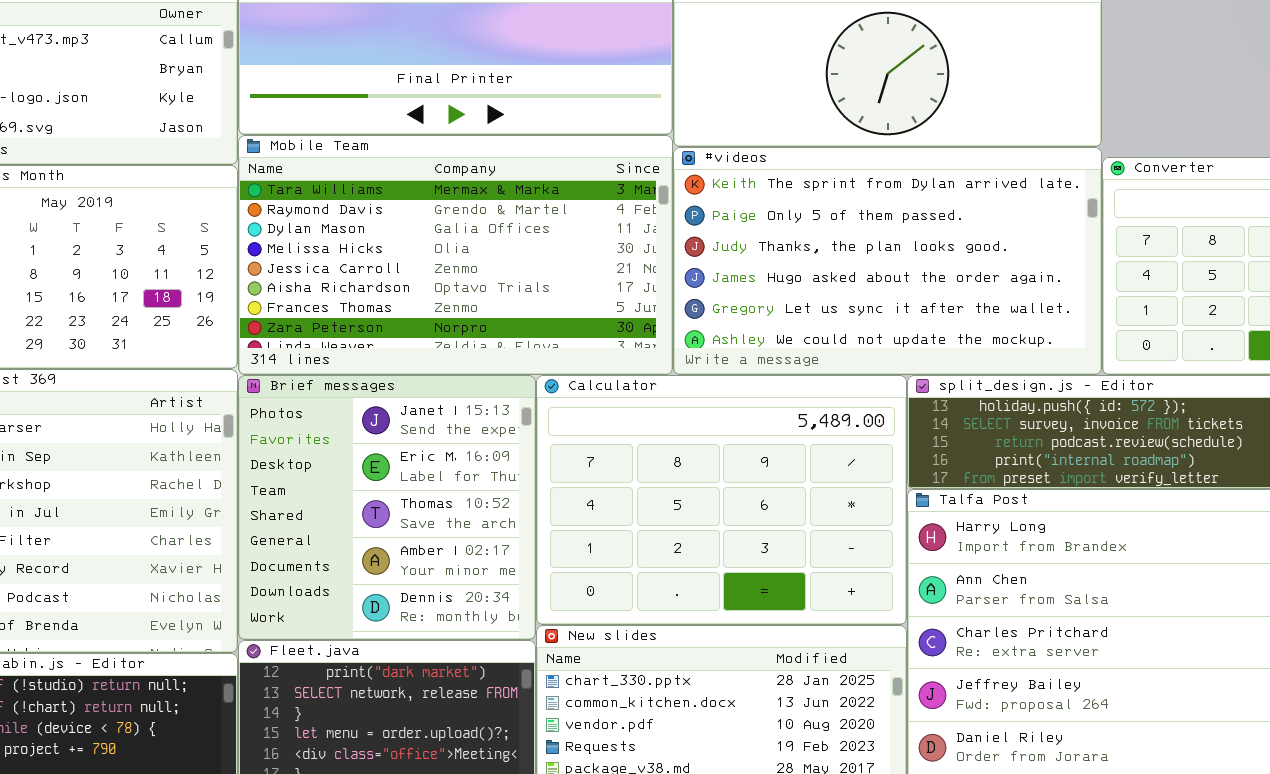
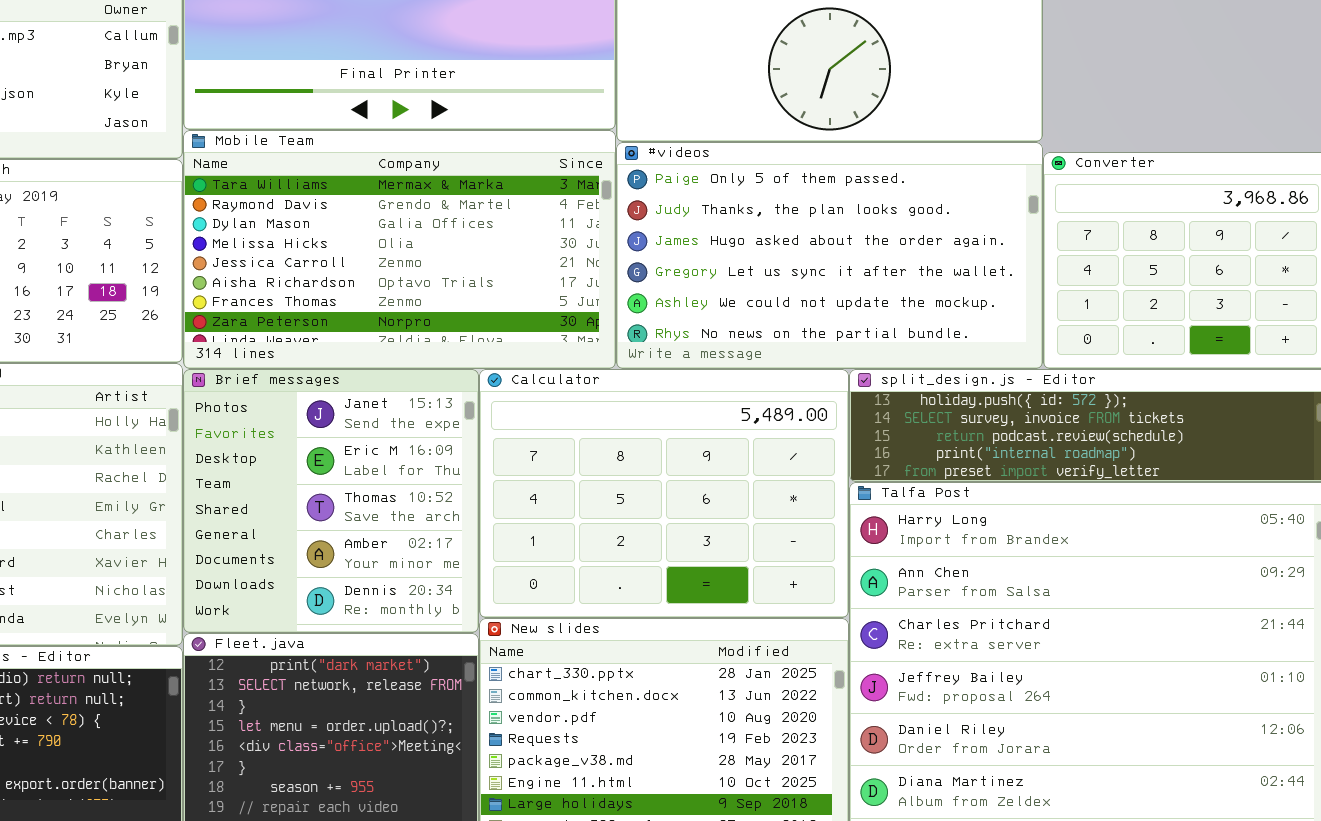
#videos: [673,147,1102,375] -> [616,142,1043,369], scrolled down 1 row

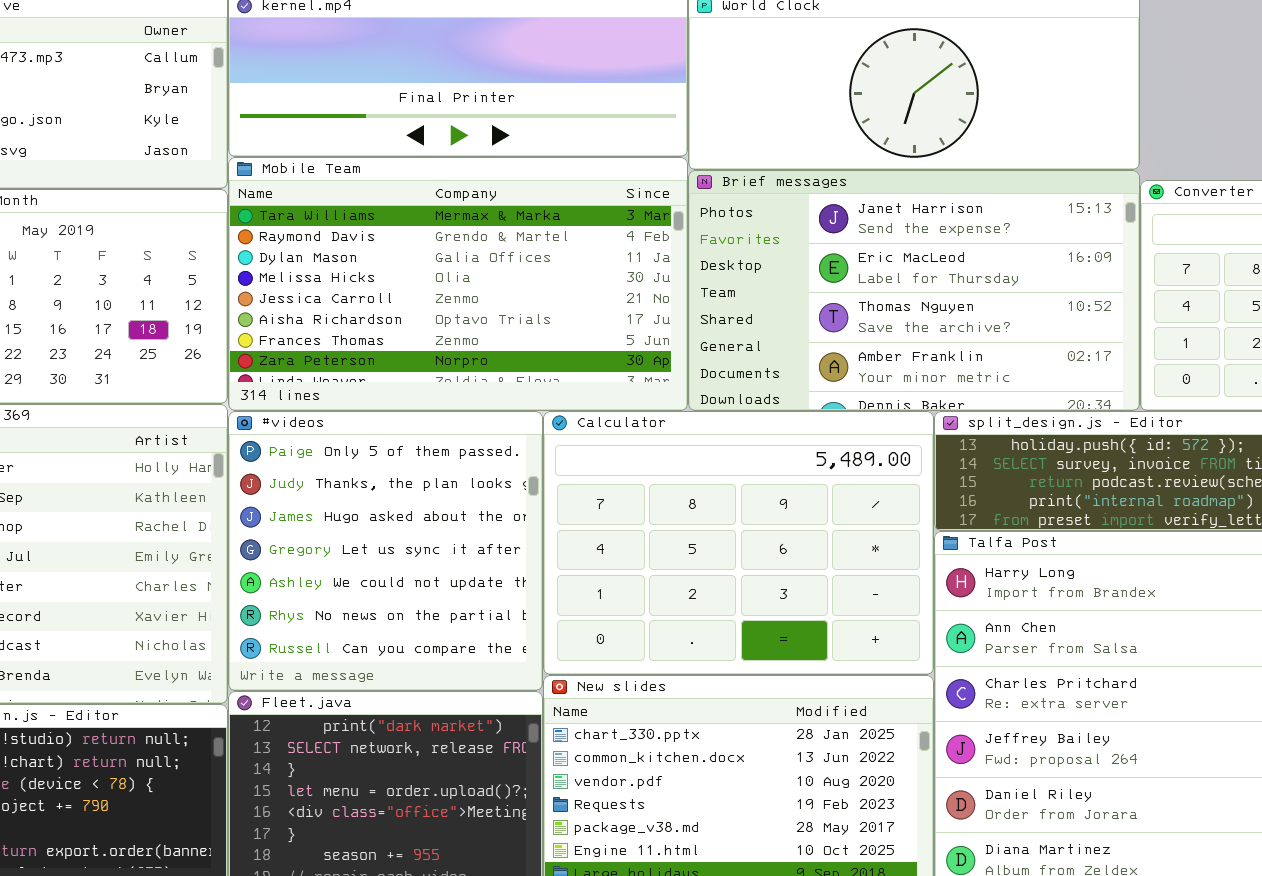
#videos: [616,142,1043,369] -> [228,411,543,691], moved, resized
Brief messages: [183,369,479,633] -> [688,170,1140,411], moved, resized

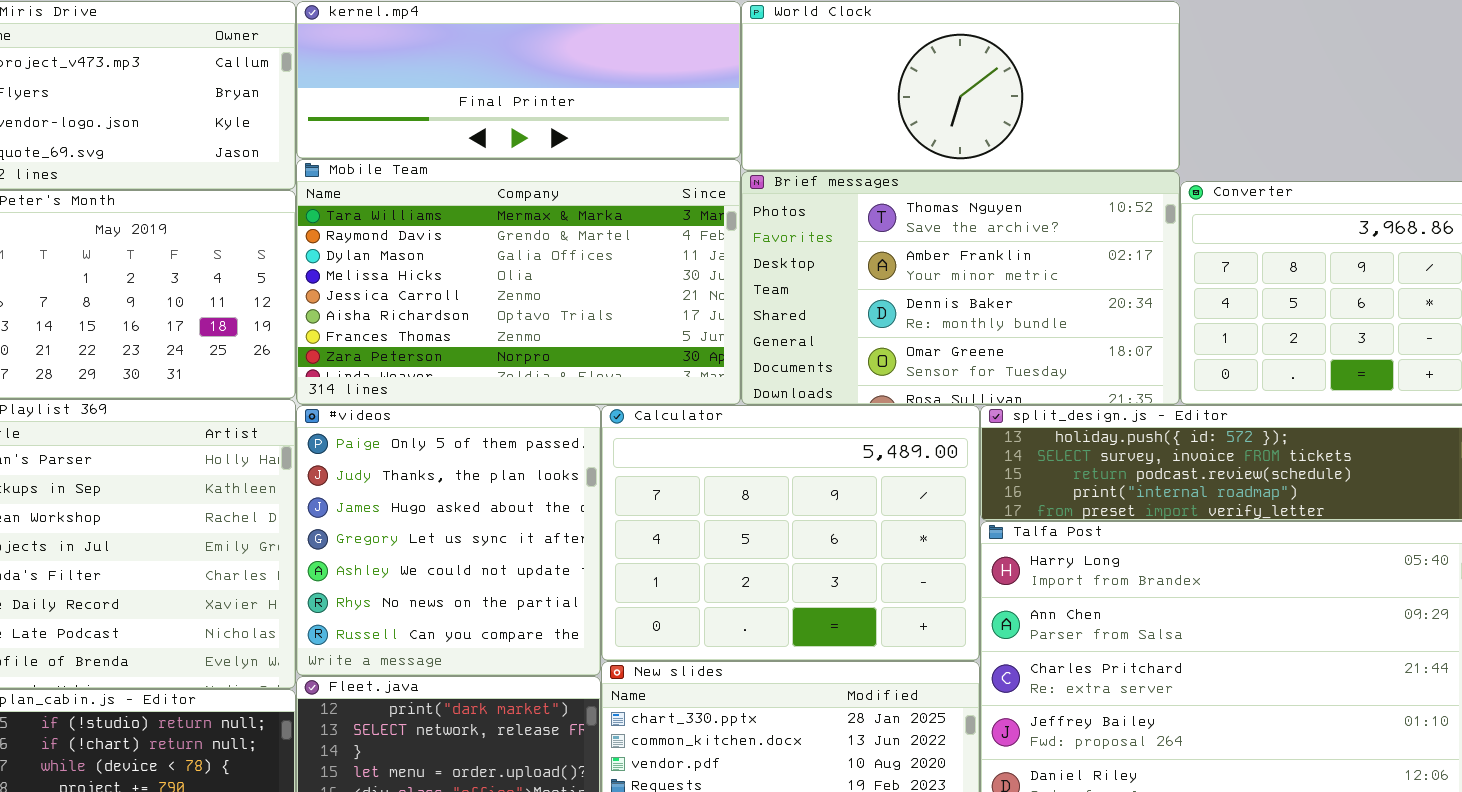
Brief messages: [688,170,1140,411] -> [741,171,1180,405], scrolled down 2 rows

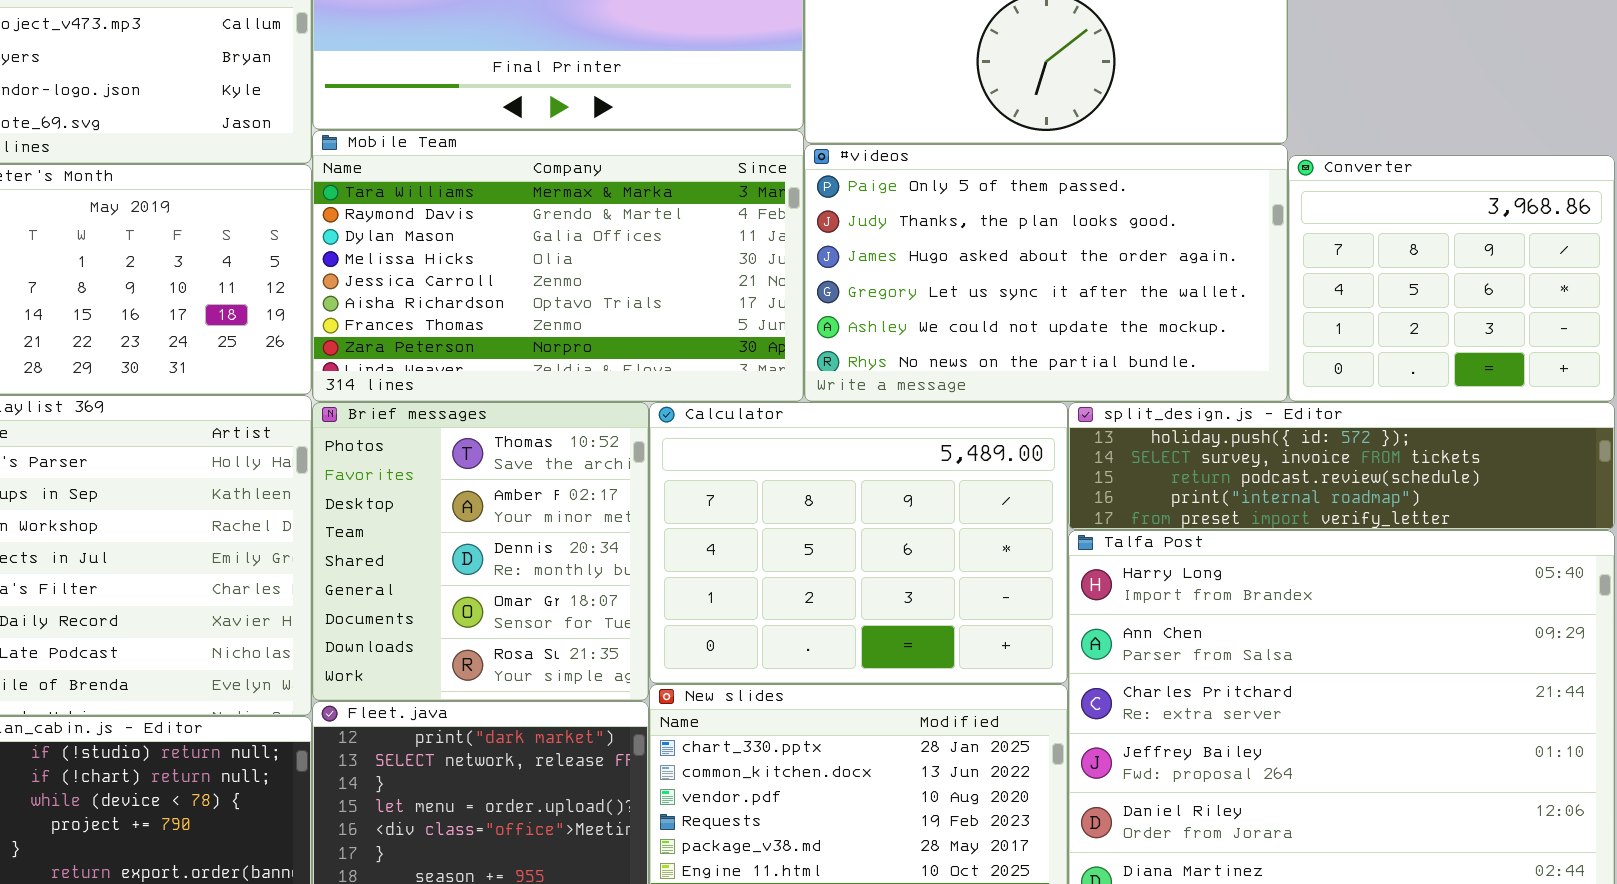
Brief messages: [741,171,1180,405] -> [312,402,649,701], moved, resized
#videos: [296,405,601,676] -> [804,144,1288,402], moved, resized

